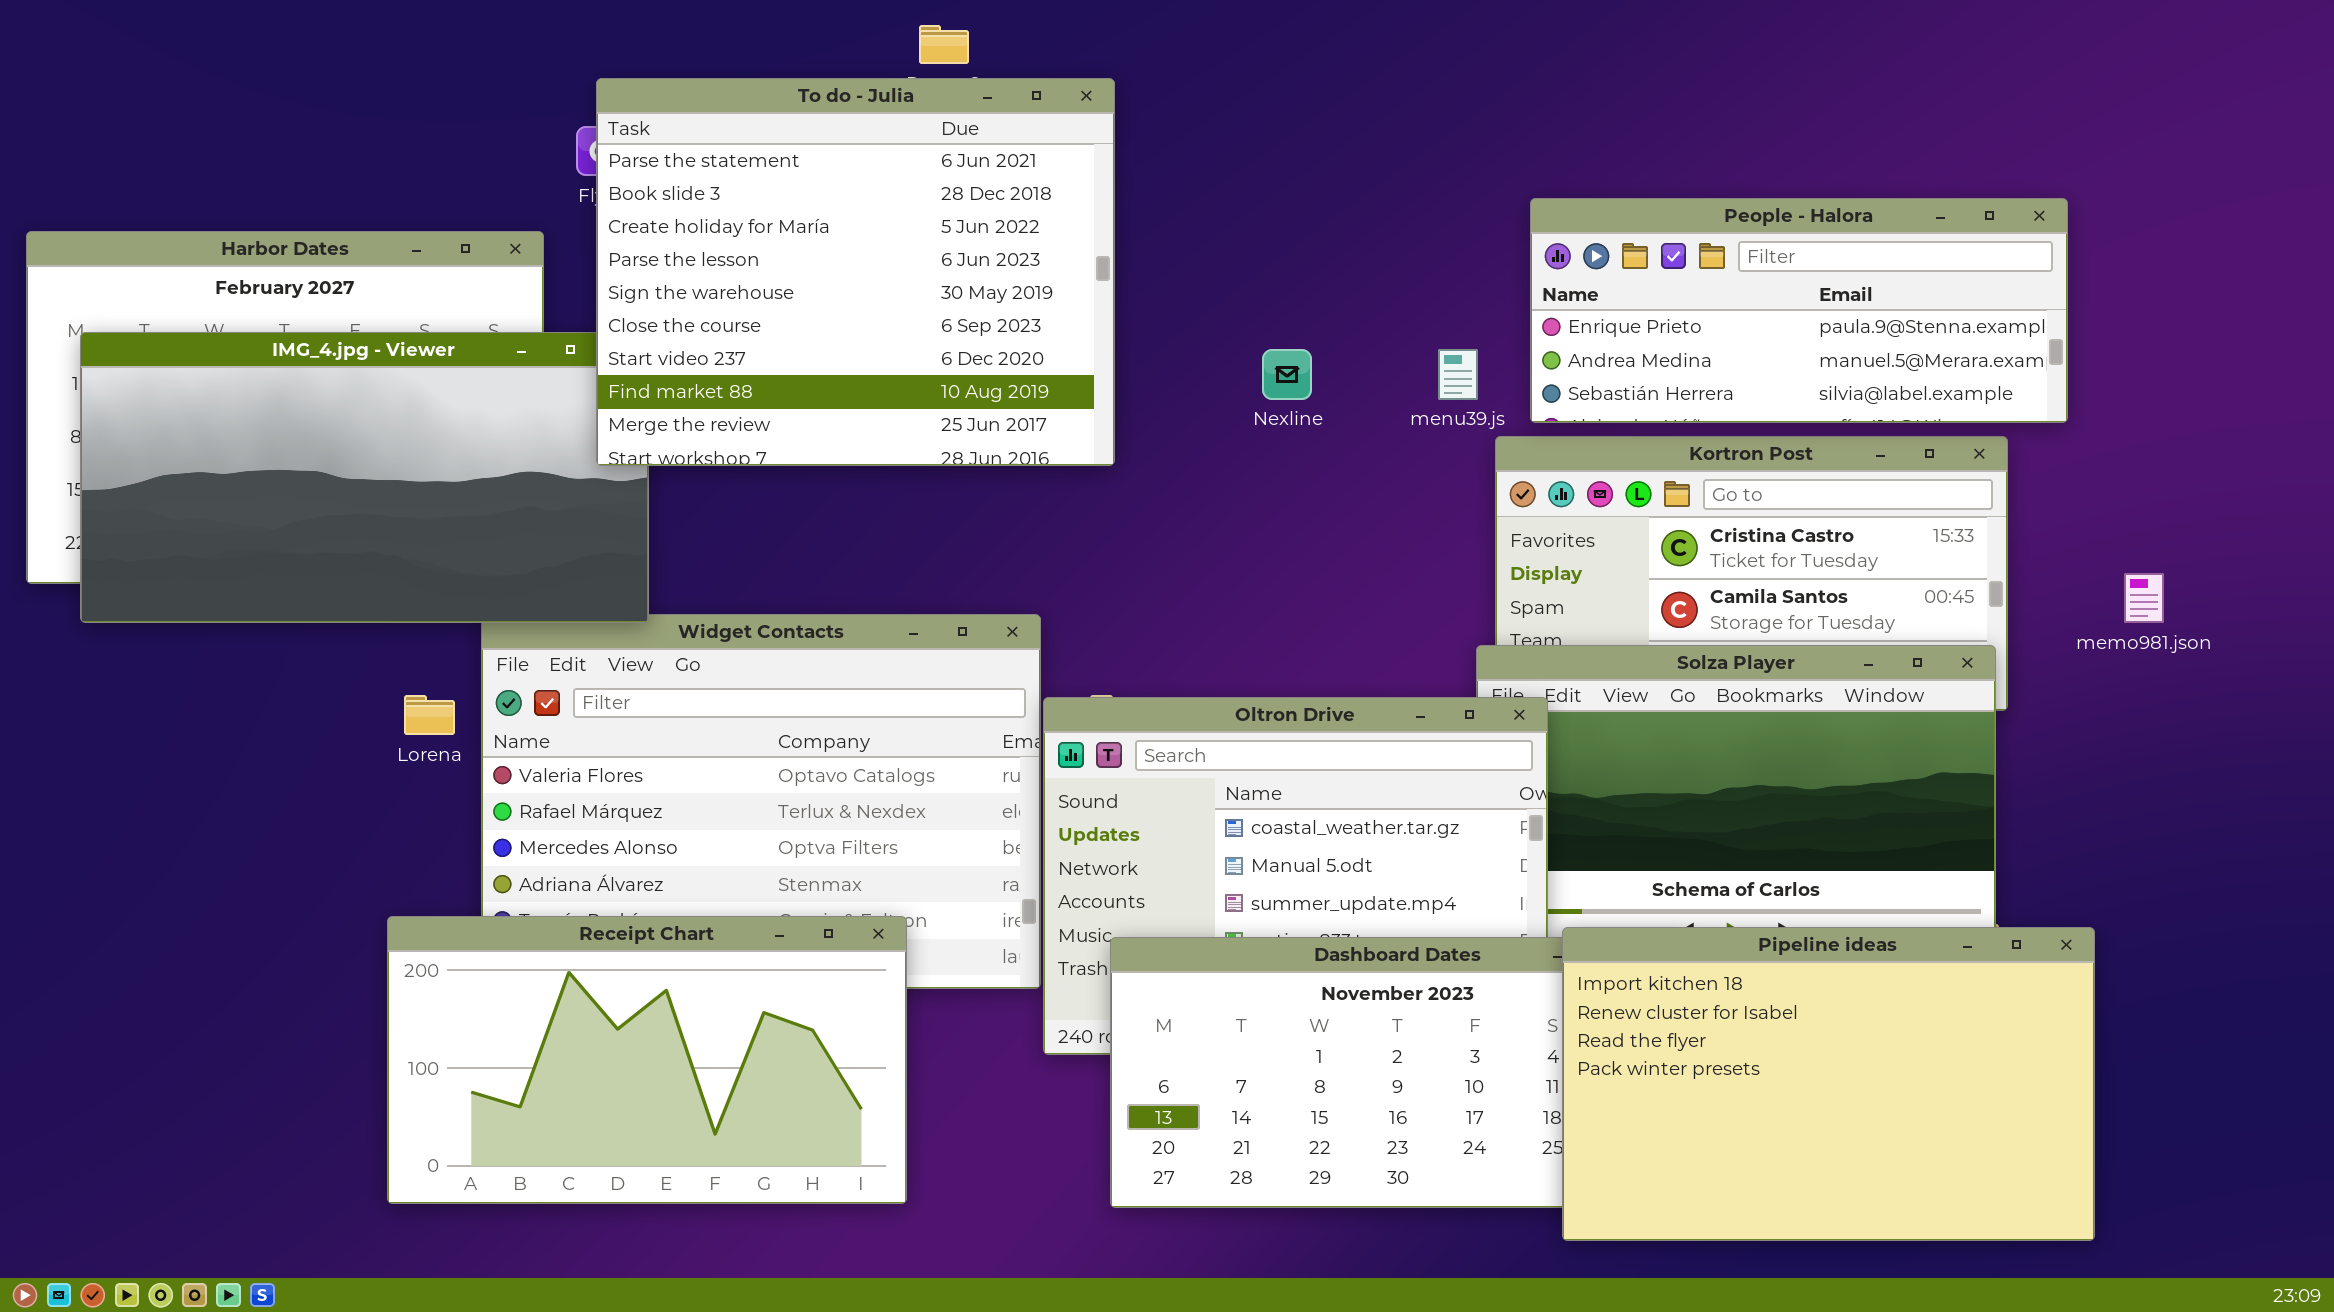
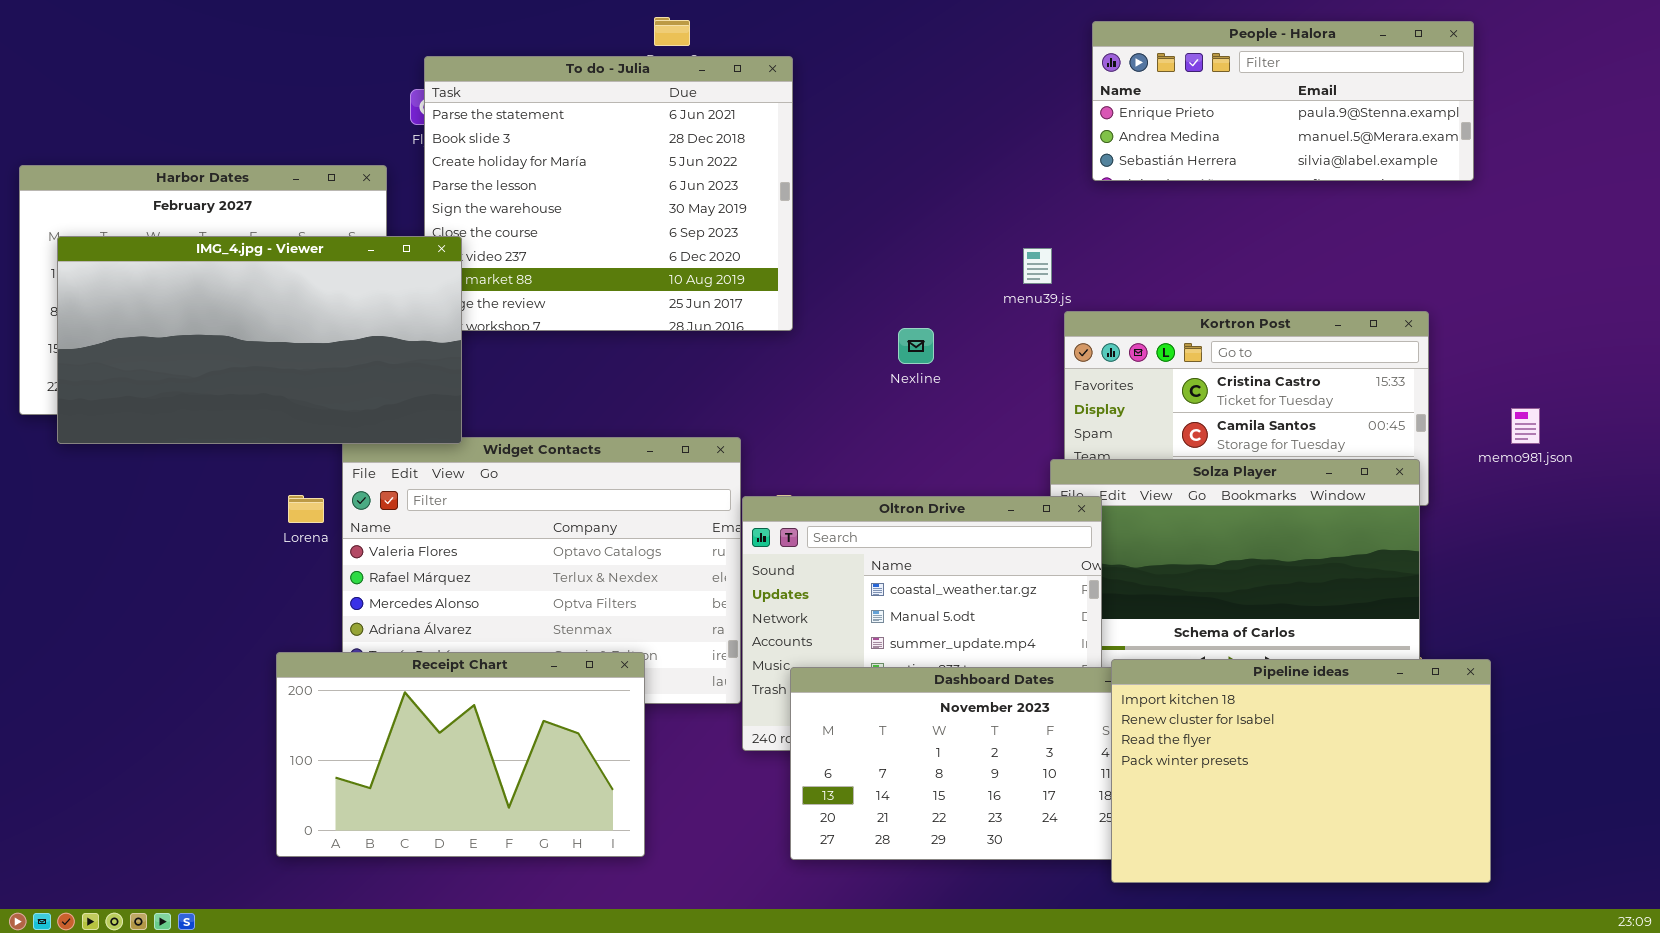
People - Halora: [1530,198,2068,423] -> [1092,21,1474,181], moved
IMG_4.jpg - Viewer: [80,332,649,623] -> [57,236,462,444], raised
Nexline: [1262,349,1312,400] -> [898,328,934,364], moved

